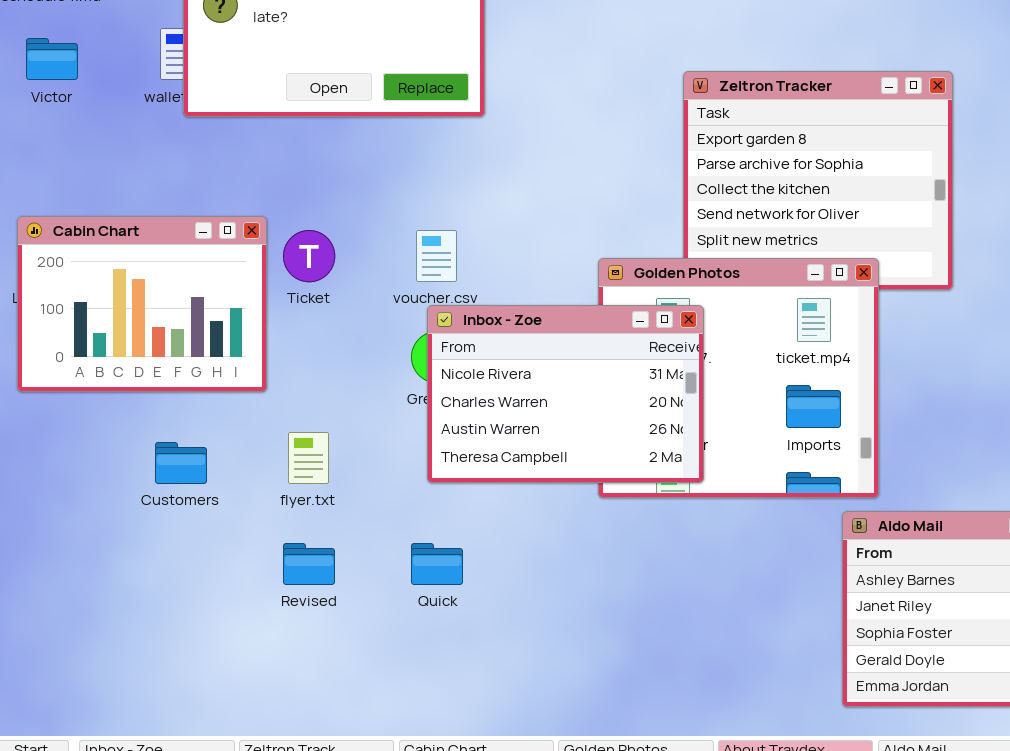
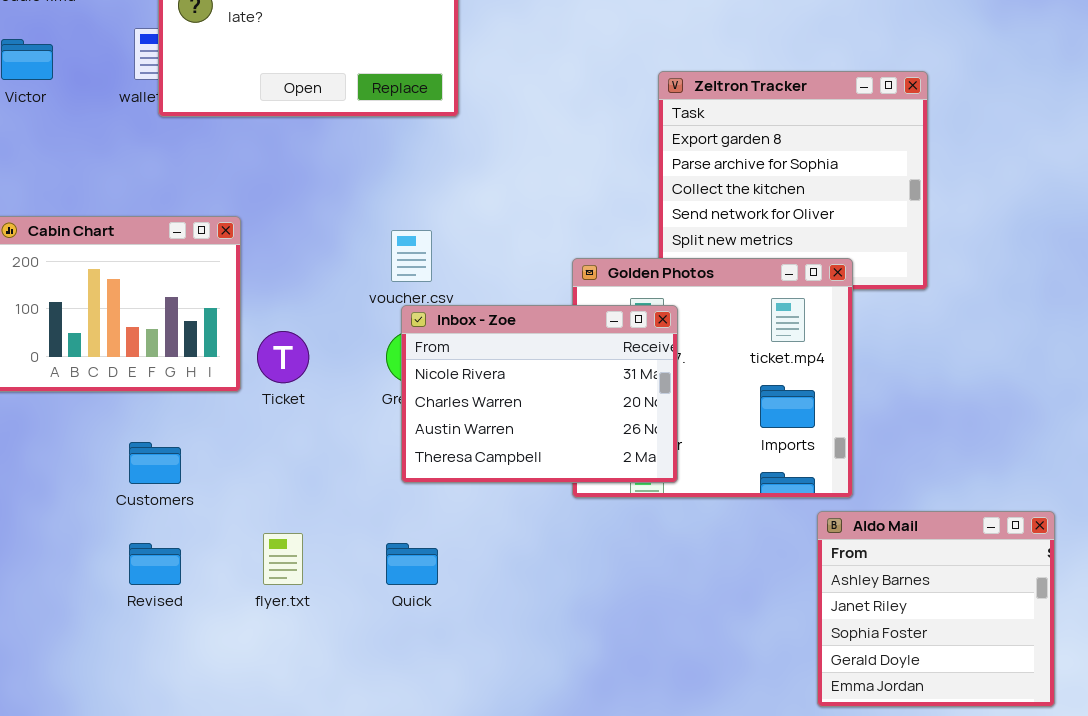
Ticket: [283,230,335,282] -> [257,331,309,383], moved
flyer.txt: [288,432,329,484] -> [263,533,303,585], moved
Revised: [283,543,335,585] -> [129,543,181,585], moved

